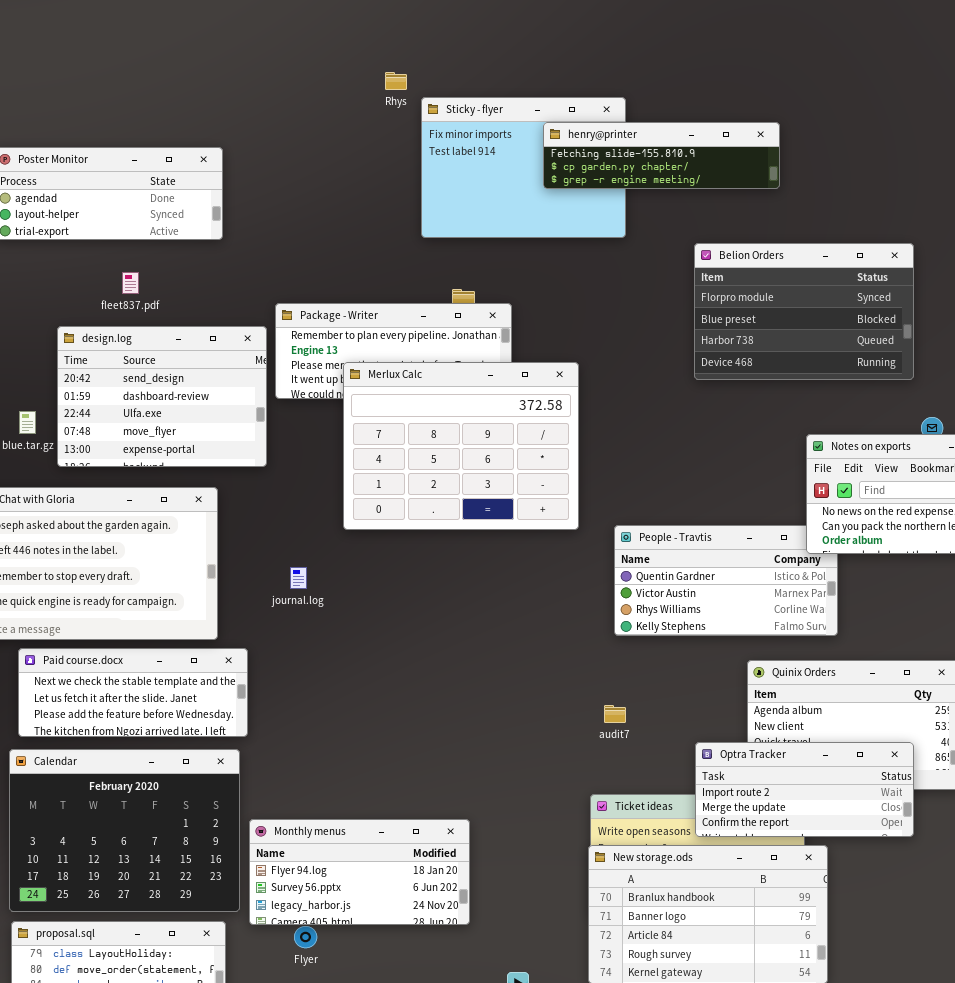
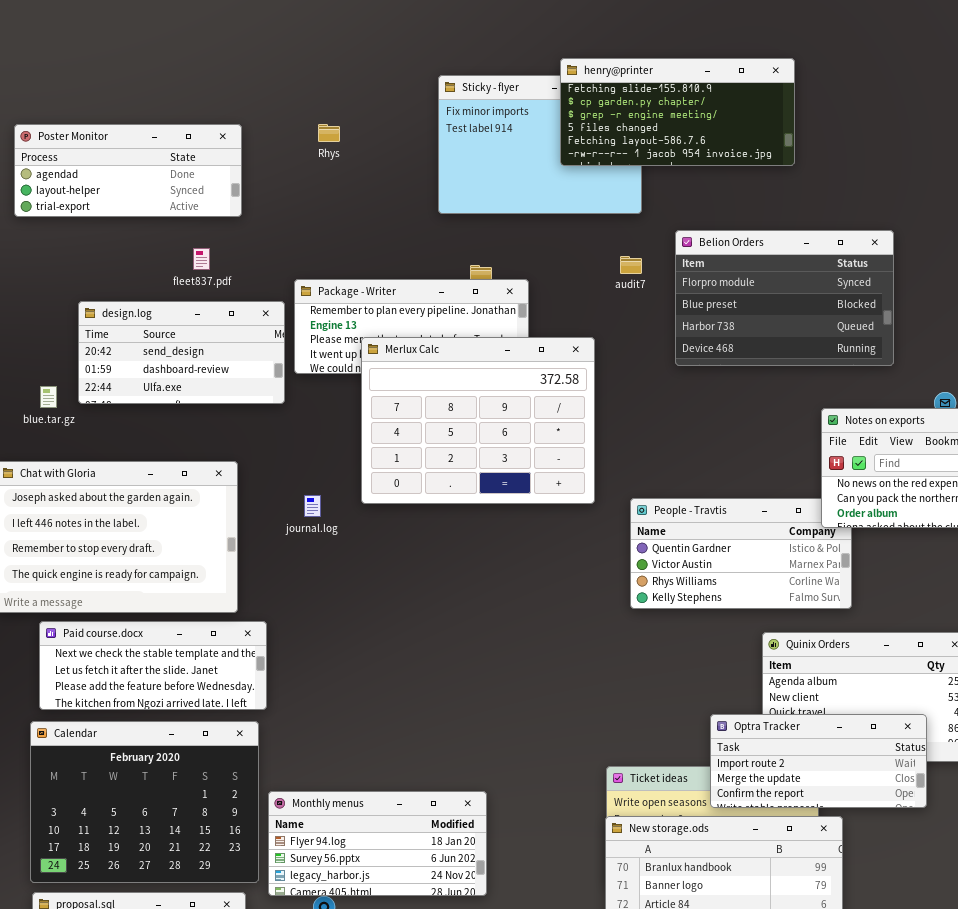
Rhys: [385,72,407,90] -> [318,124,340,142], moved
henry@printer: [543,122,780,189] -> [560,58,795,166], resized
Belion Orders: [694,243,914,380] -> [675,230,894,366], moved
fleet837.pdf: [122,272,139,294] -> [193,248,210,270], moved
design.log: [57,326,267,467] -> [78,301,285,404], resized
journal.log: [290,567,307,589] -> [304,495,321,517], moved
audit7: [604,705,626,723] -> [620,256,642,274], moved

